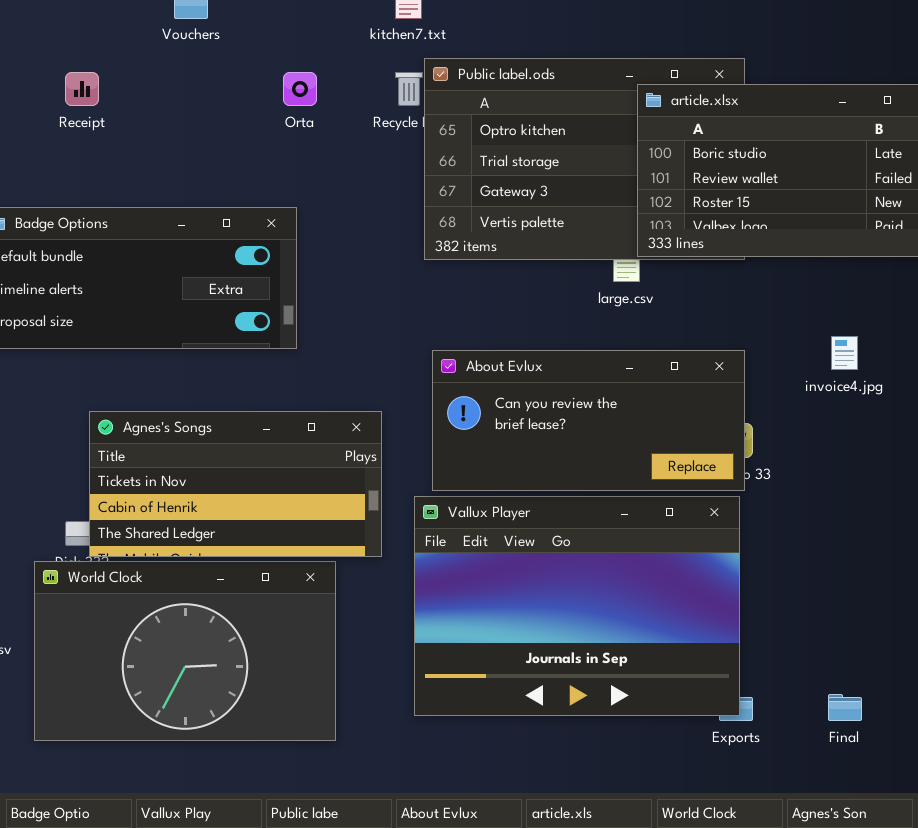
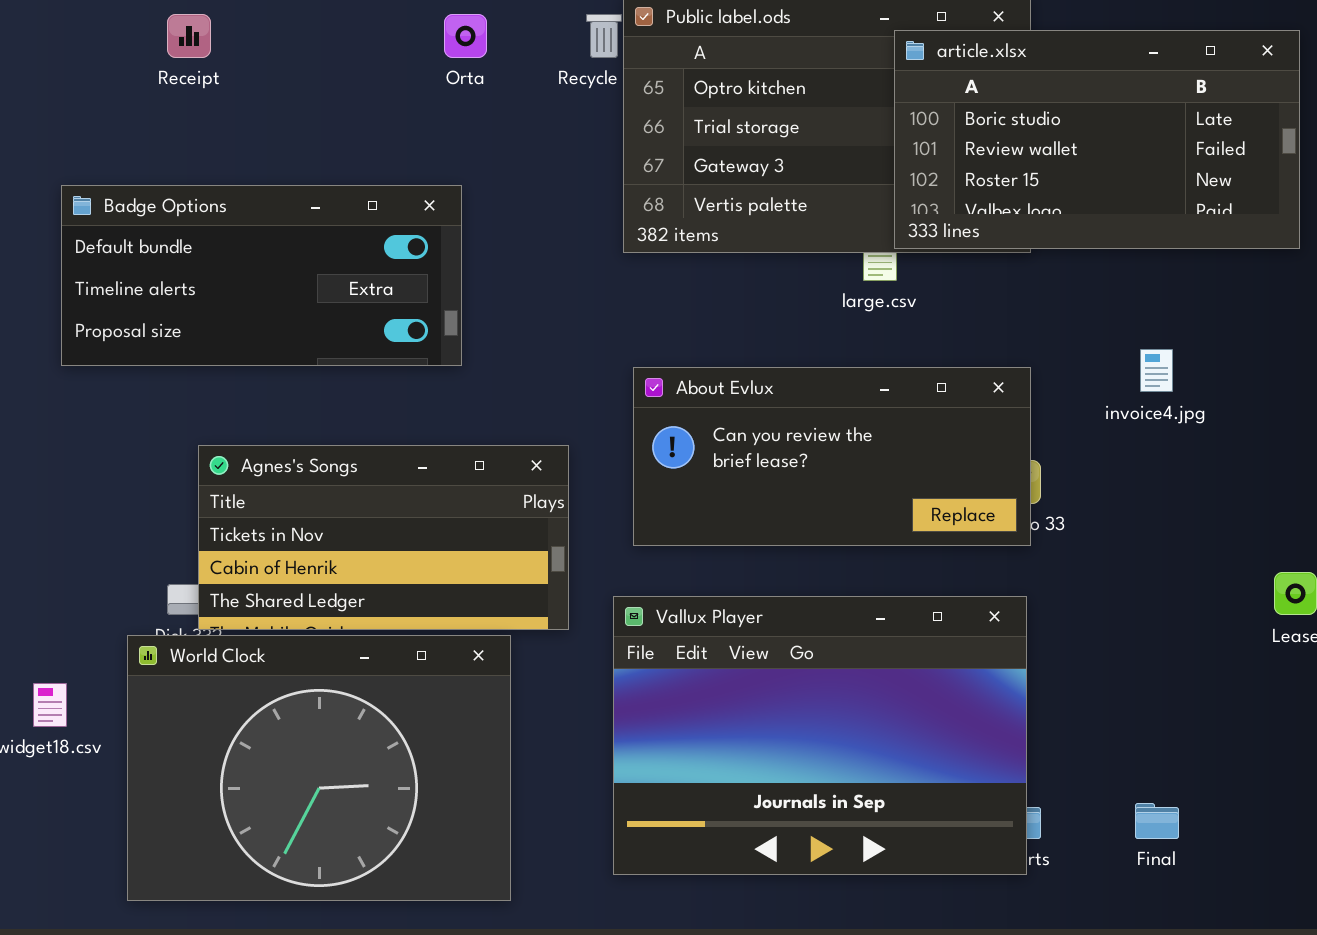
Vallux Player: [414,496,740,716] -> [613,596,1027,875], moved
World Clock: [34,561,336,741] -> [127,635,511,901], resized

